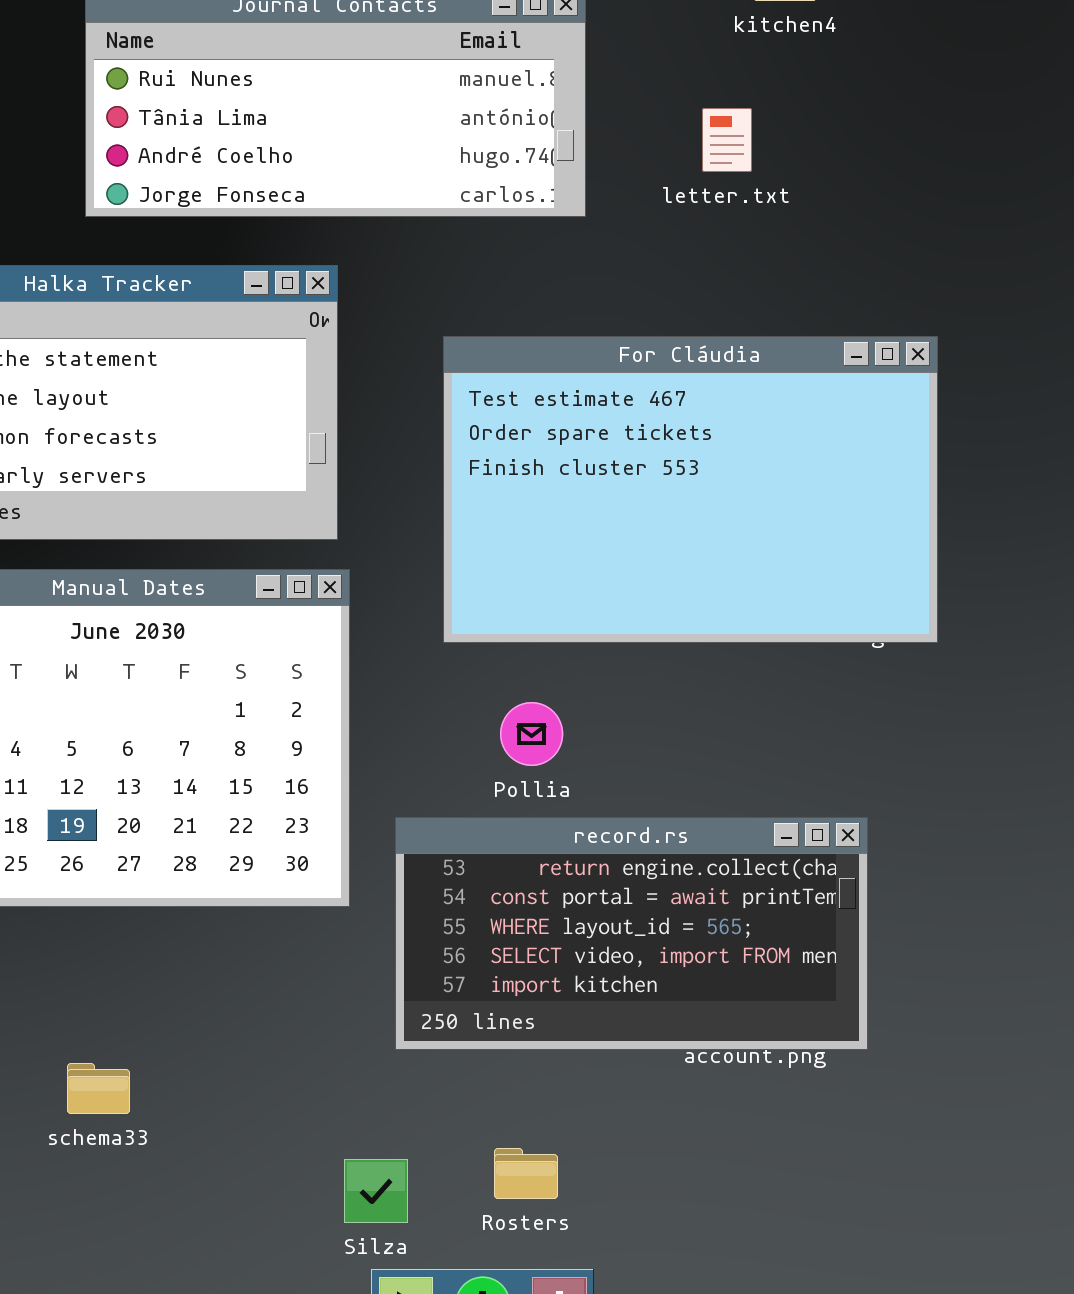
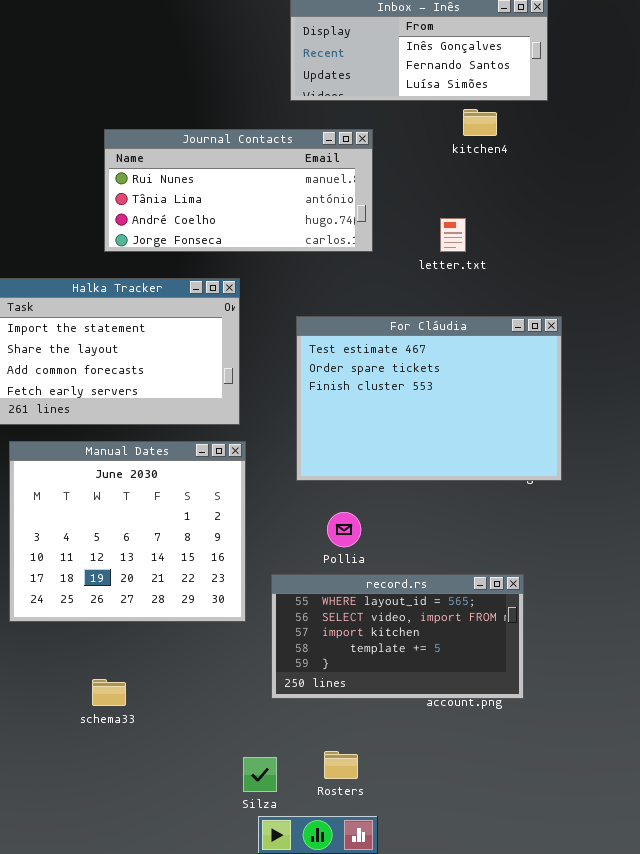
letter.txt: [702,108,752,172] -> [440,218,466,252], moved
record.rs: [395,817,868,1050] -> [271,574,524,699], scrolled down 2 rows
schema33: [67,1063,130,1114] -> [92,679,126,706], moved

